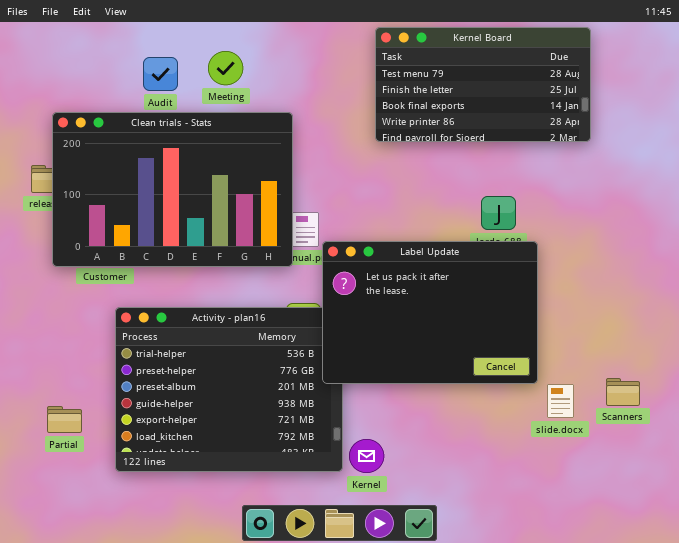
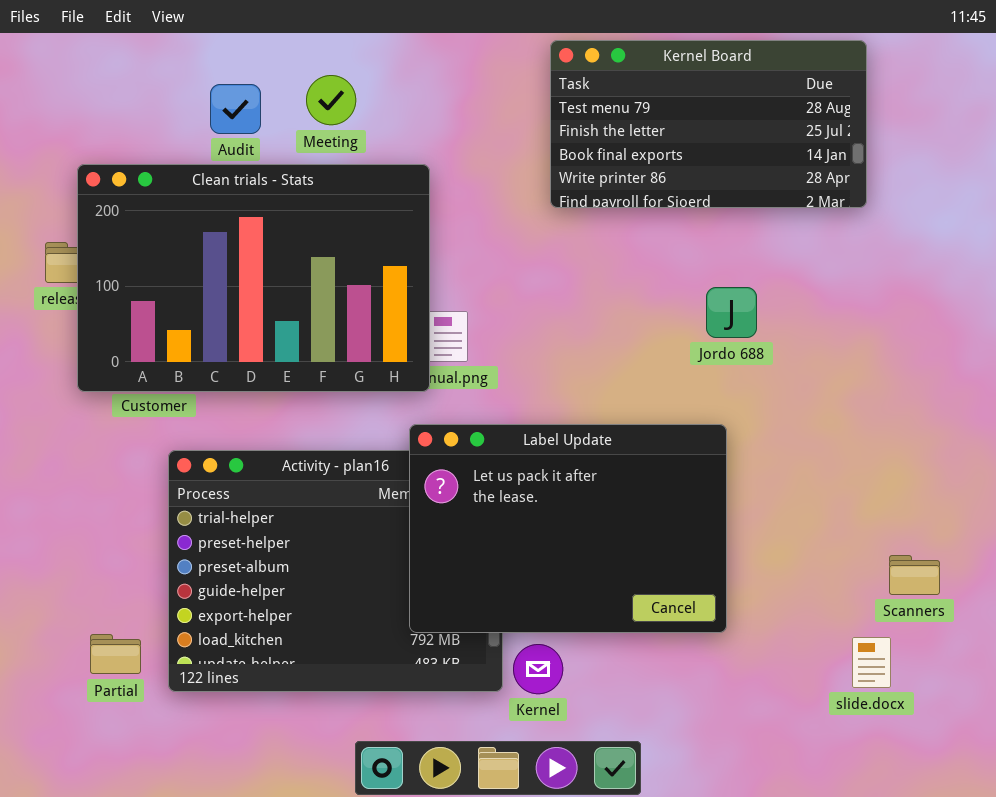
Label Update: [322,241,538,384] -> [409,424,727,633], moved
slide.docx: [547,384,574,418] -> [852,637,891,688], moved
Partial: [47,406,82,433] -> [90,634,141,674], moved

